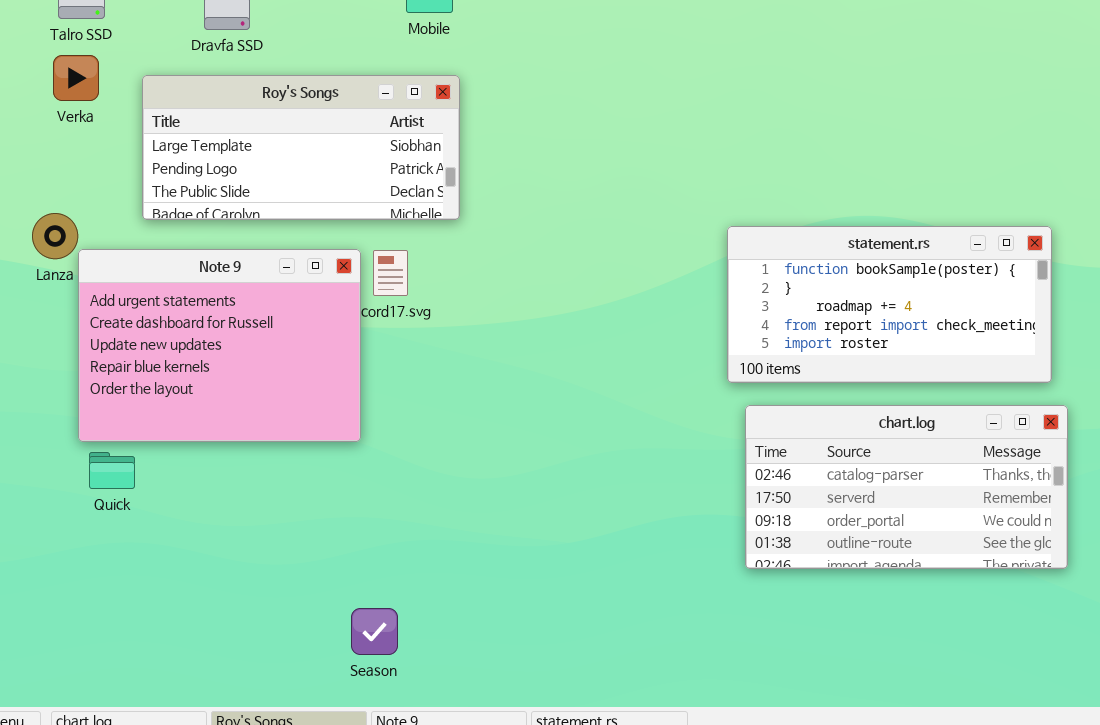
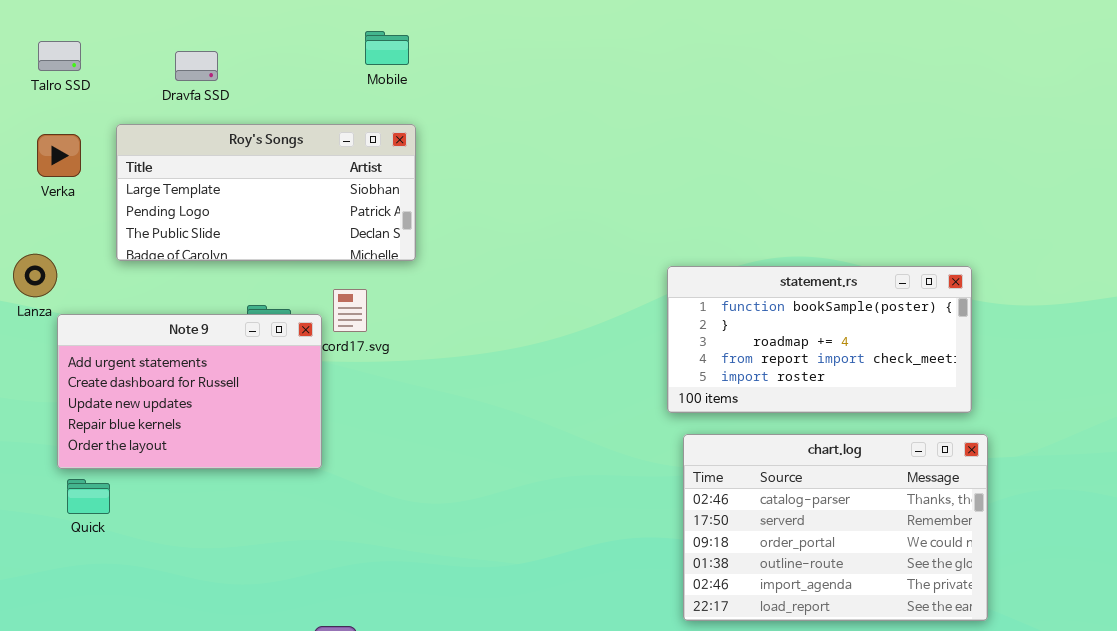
Verka: [53,55,99,101] -> [37,134,81,177], moved
Note 9: [78,249,361,442] -> [57,314,322,469], resized
chart.log: [745,405,1068,569] -> [683,434,988,621], resized

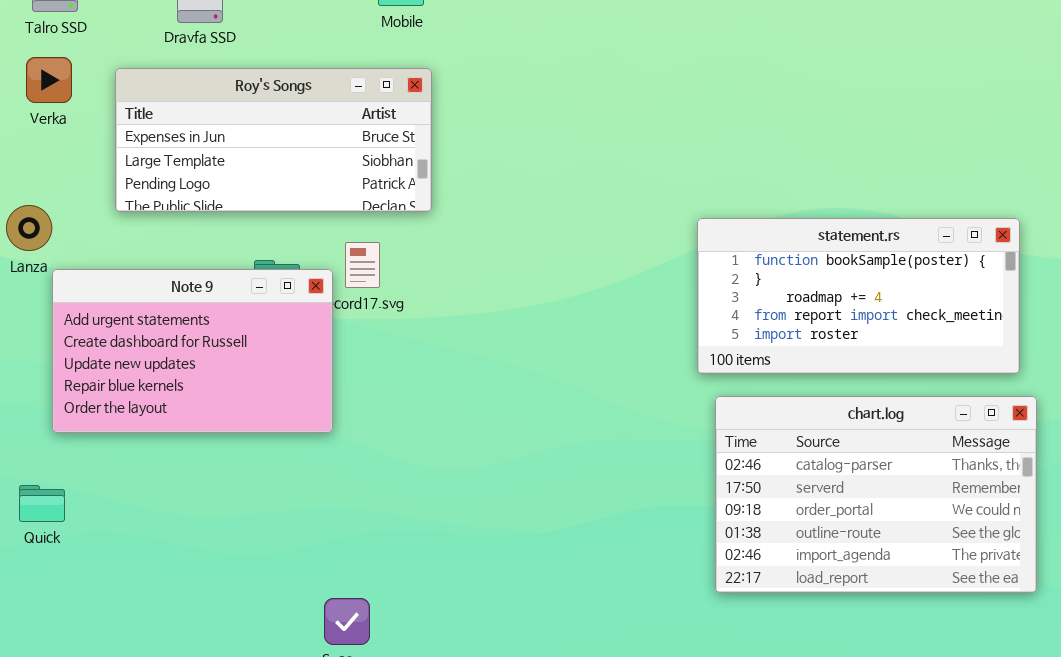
Roy's Songs: [116,124,416,261] -> [115,68,432,212], scrolled up 1 row
Verka: [37,134,81,177] -> [26,57,72,103], moved
Quick: [67,479,110,514] -> [19,485,65,522], moved

